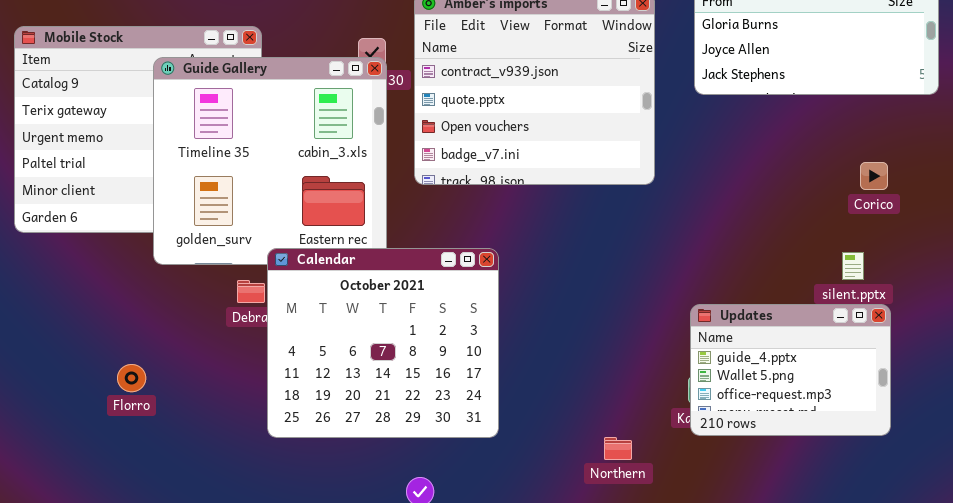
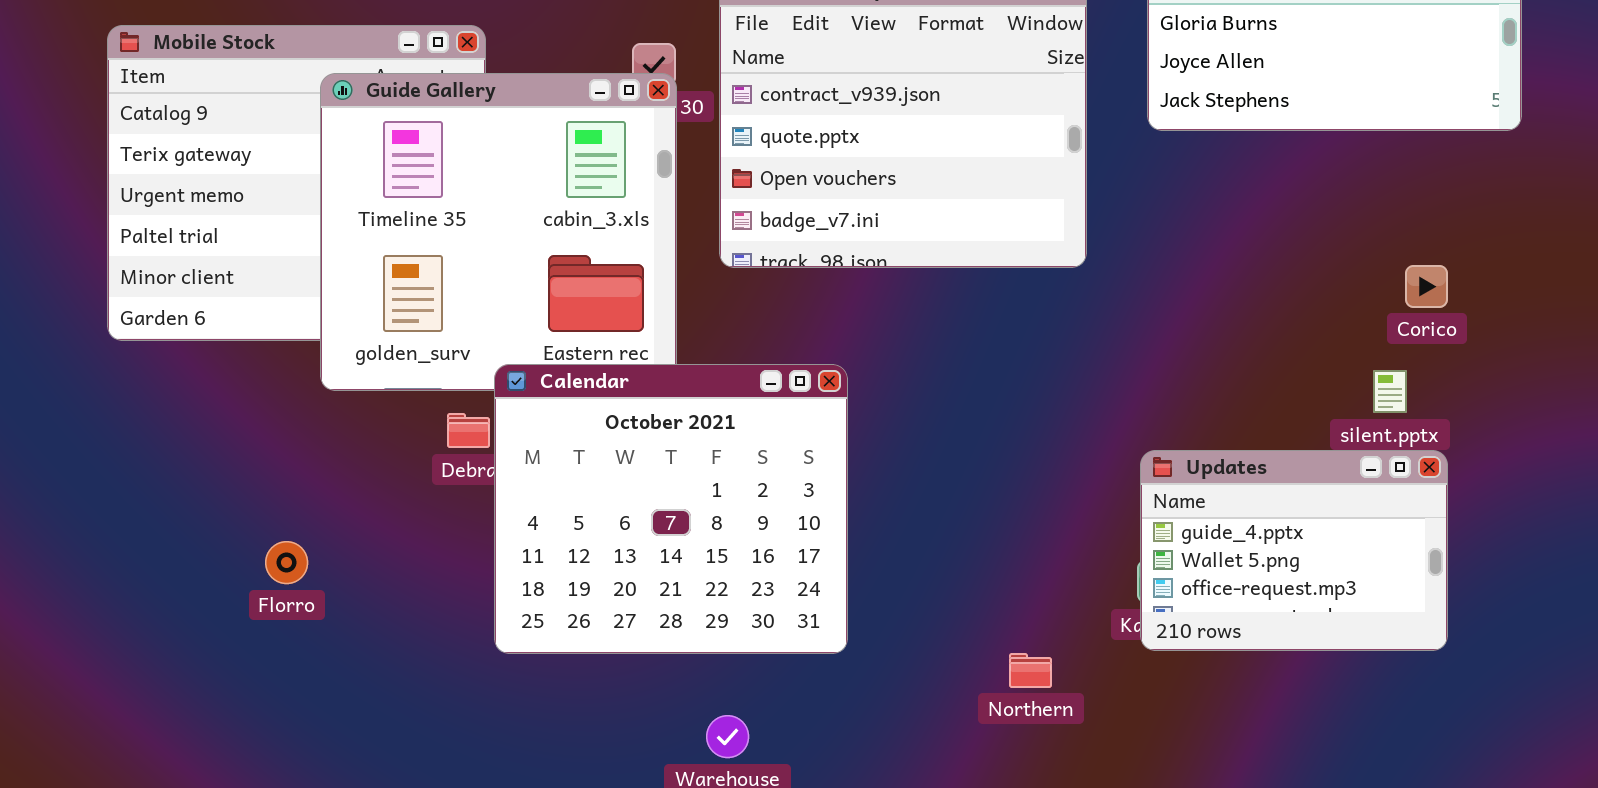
Corico: [860,162,888,190] -> [1405,265,1448,308], moved

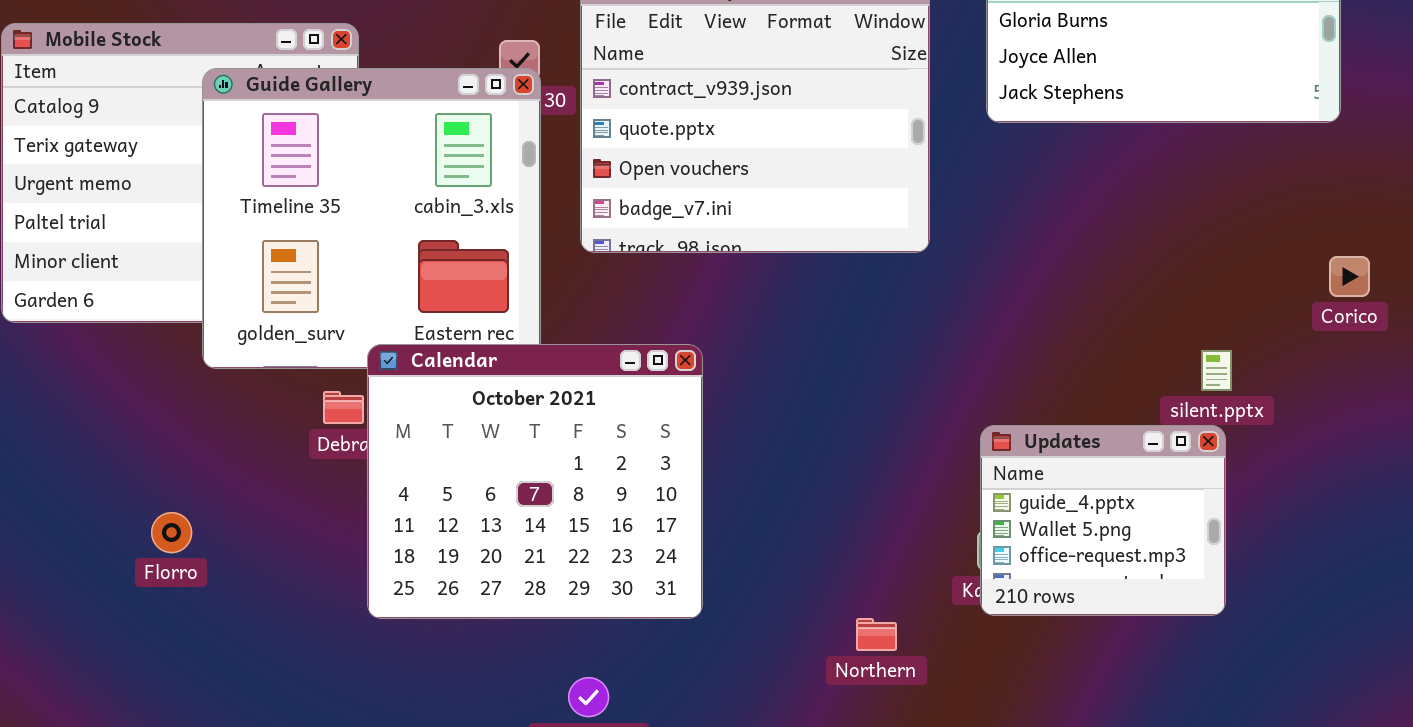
Corico: [1405,265,1448,308] -> [1329,256,1370,297], moved
Updates: [1140,450,1448,651] -> [980,425,1226,616], resized

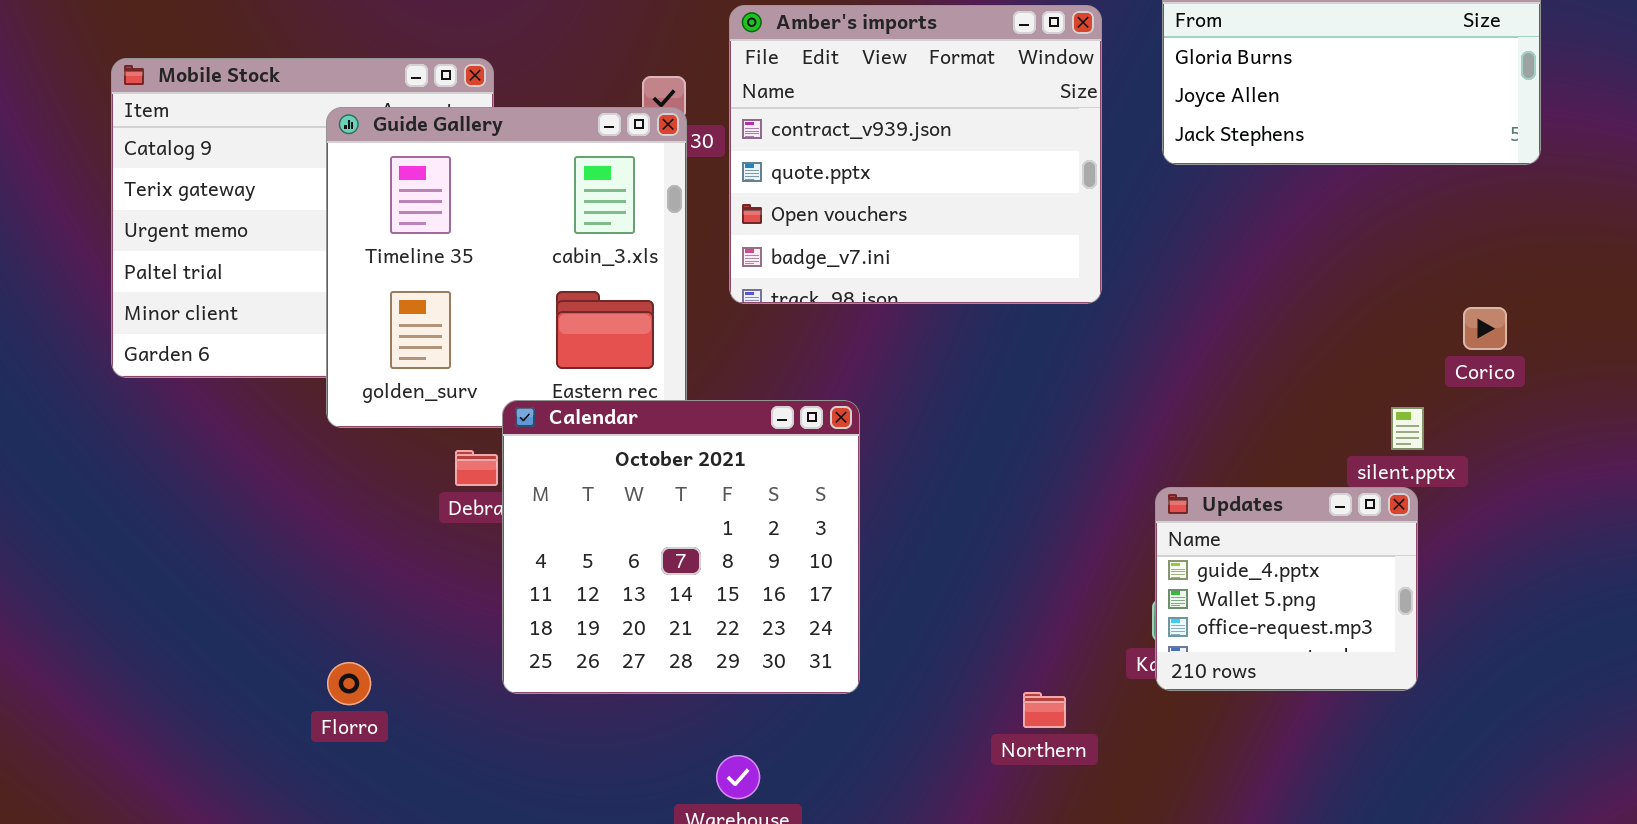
Corico: [1329,256,1370,297] -> [1463,307,1507,350], moved
Florro: [151,512,192,553] -> [327,662,371,705], moved

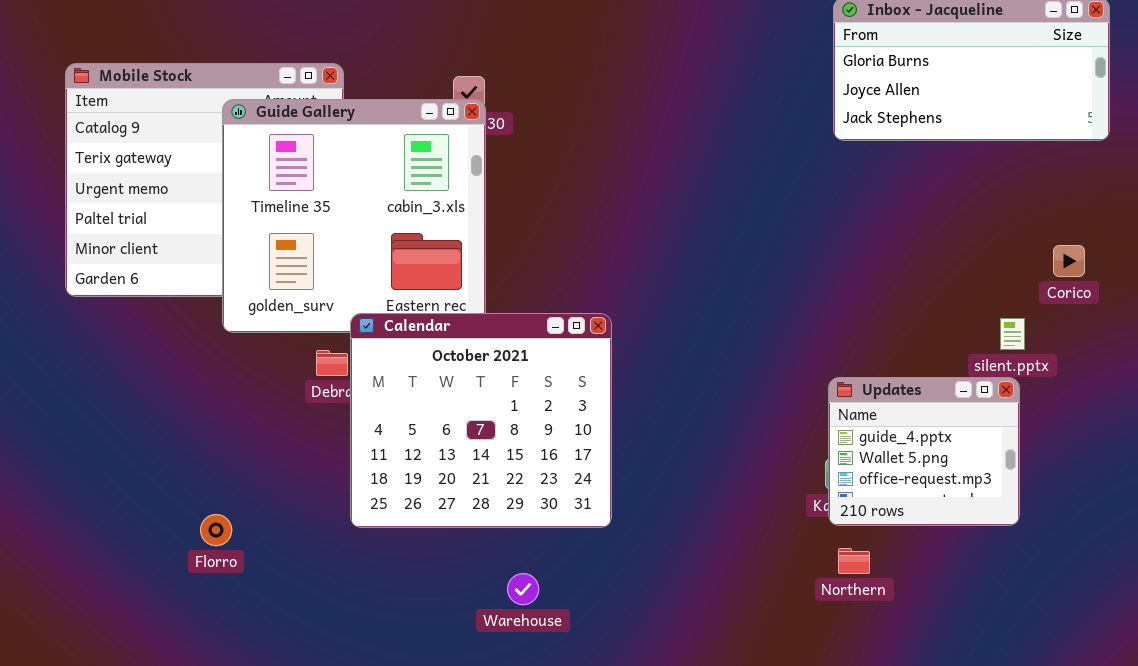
Amber's imports: [729,5,1102,304] -> none, closed
Florro: [327,662,371,705] -> [200,514,232,546], moved
Northern: [1023,692,1066,728] -> [838,548,870,574], moved

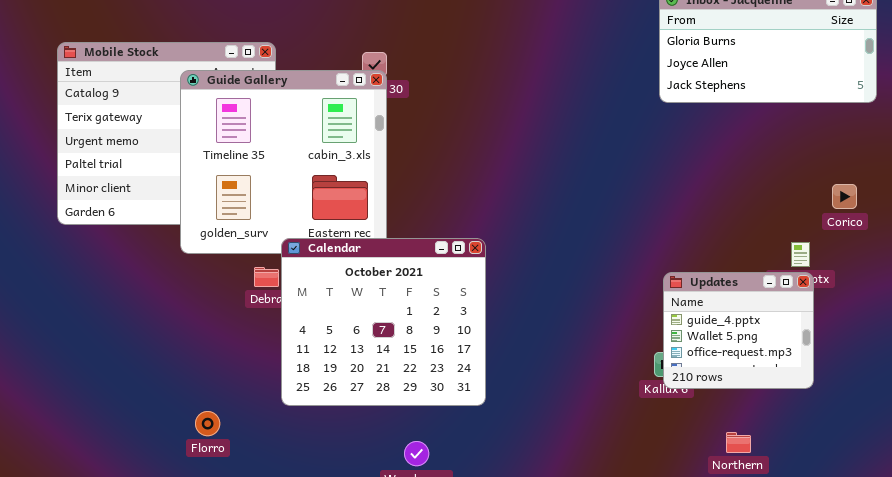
Updates: [828,377,1020,526] -> [663,272,814,389], moved
Florro: [200,514,232,546] -> [195,411,220,436], moved
Northern: [838,548,870,574] -> [726,432,751,453], moved

